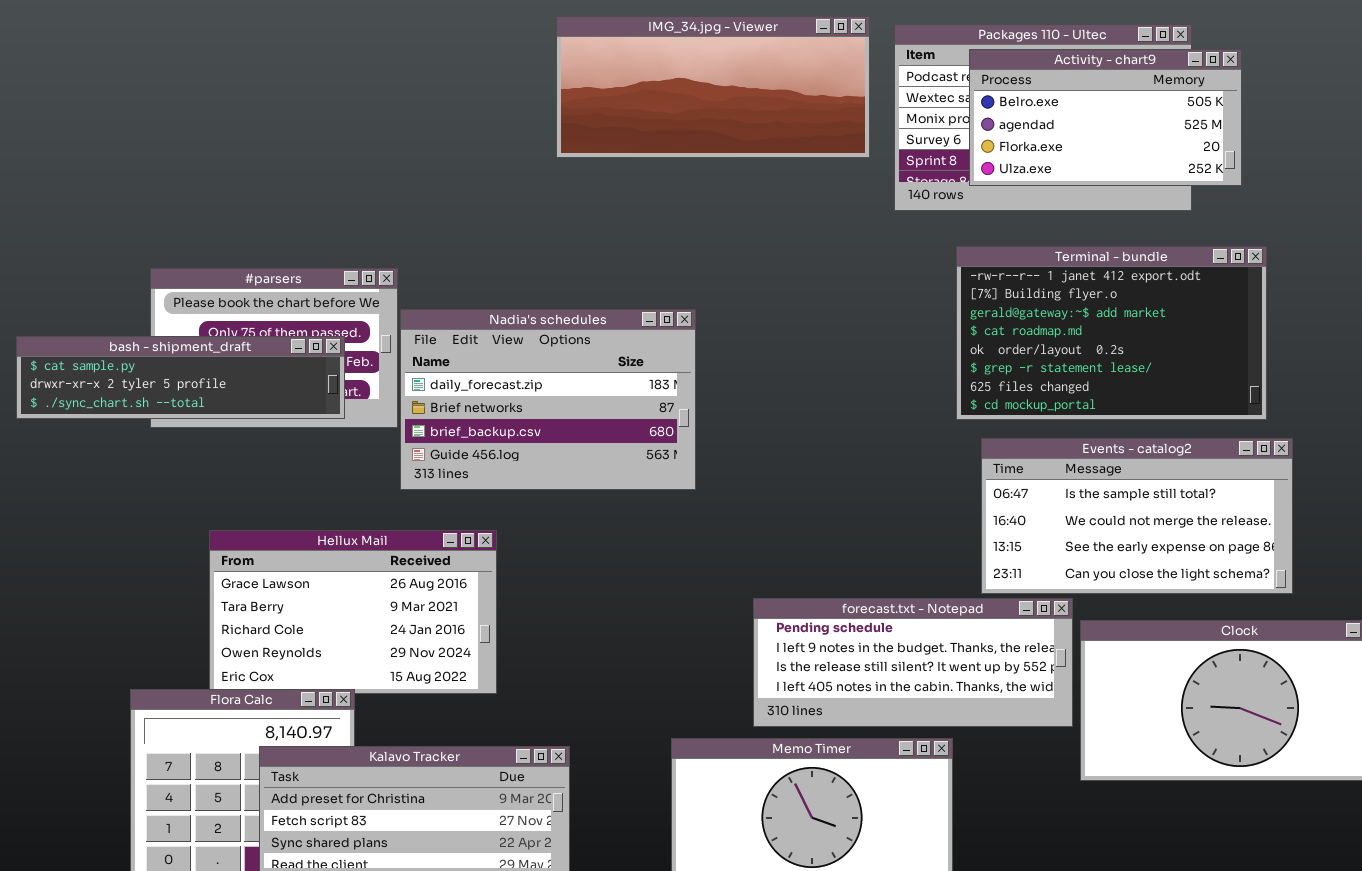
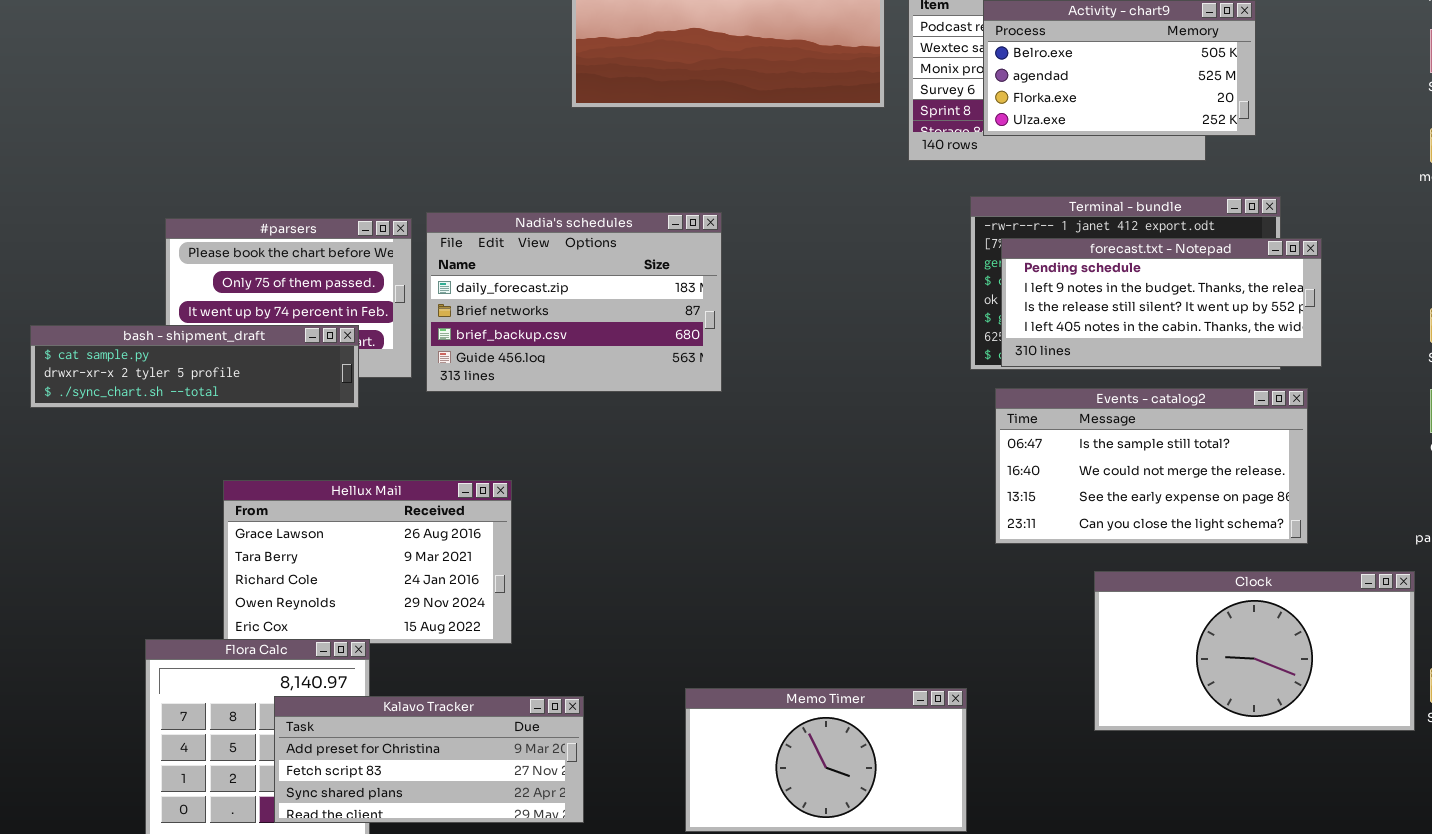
Nadia's schedules: [400,309,696,490] -> [426,212,722,392], moved
bash - shipment_draft: [16,336,345,419] -> [30,325,359,408], moved
forecast.txt - Notepad: [753,598,1073,727] -> [1001,238,1322,367], moved

